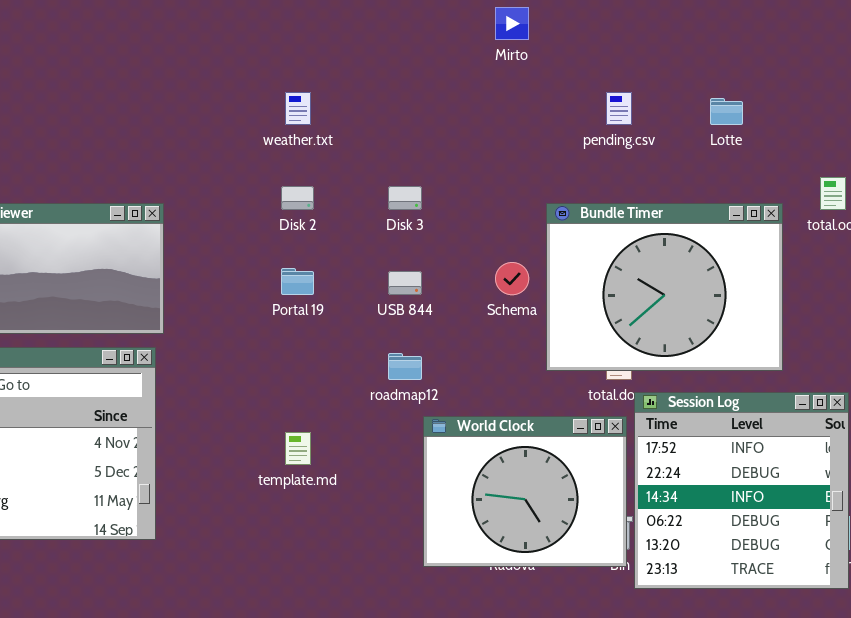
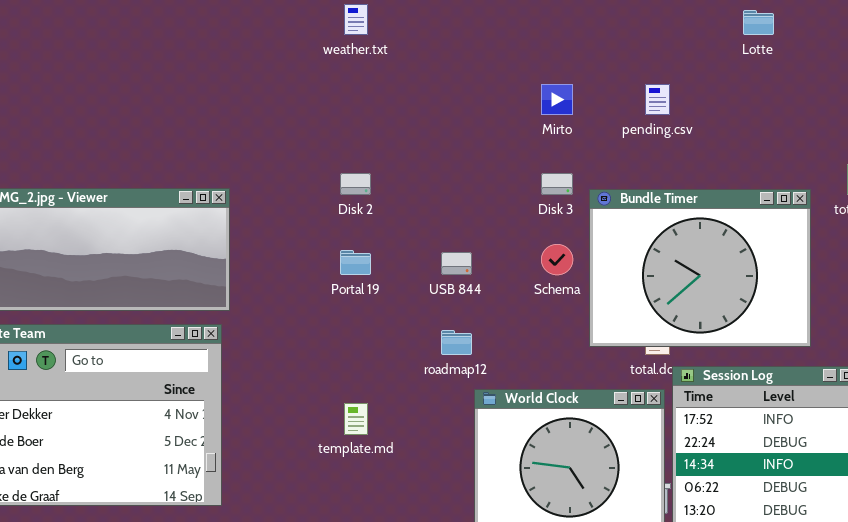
Mirto: [495,7,529,40] -> [541,84,573,115], moved
weather.txt: [285,92,311,125] -> [344,4,368,35], moved
Lotte: [710,98,743,125] -> [743,10,774,35], moved
Disk 3: [388,186,422,210] -> [541,173,573,195], moved

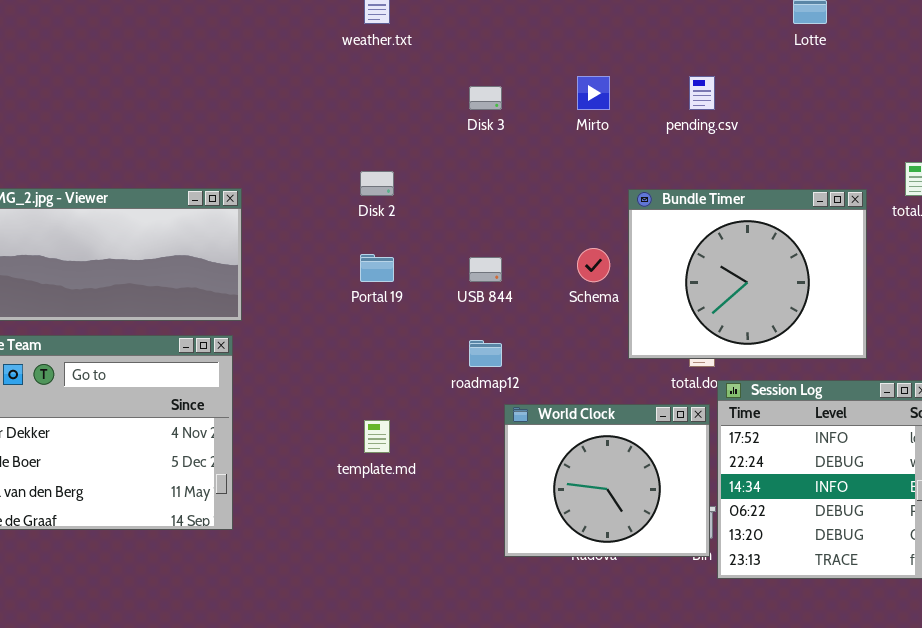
Disk 3: [541,173,573,195] -> [469,86,502,110], moved

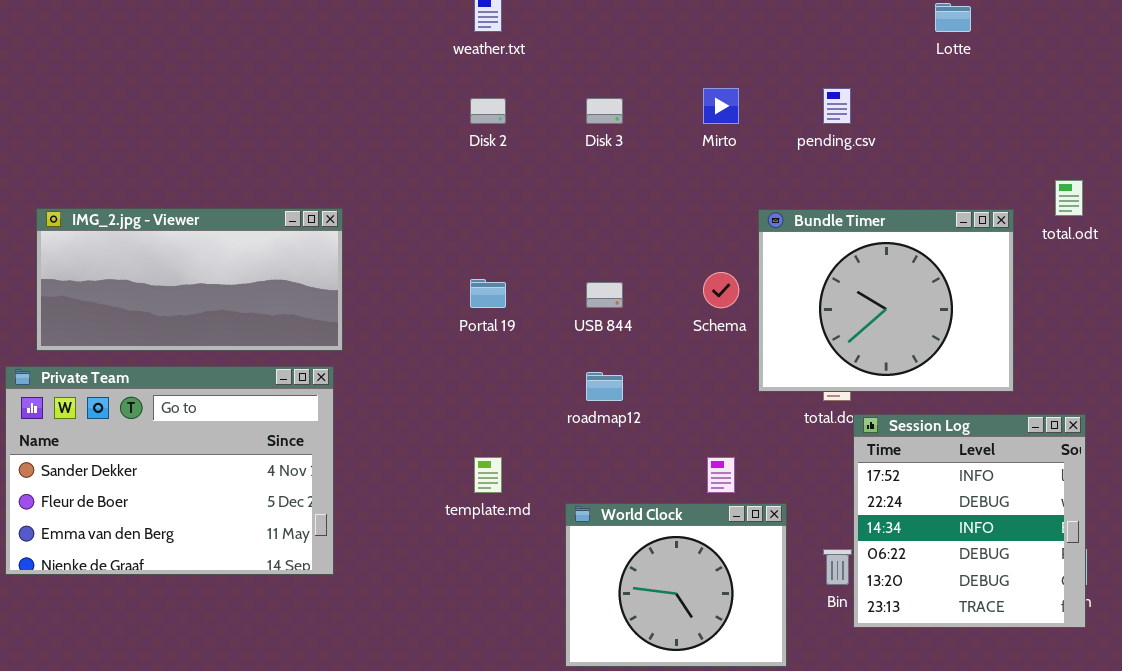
Disk 2: [360,171,394,196] -> [470,98,506,124], moved
World Clock: [504,404,710,557] -> [565,503,787,667], moved

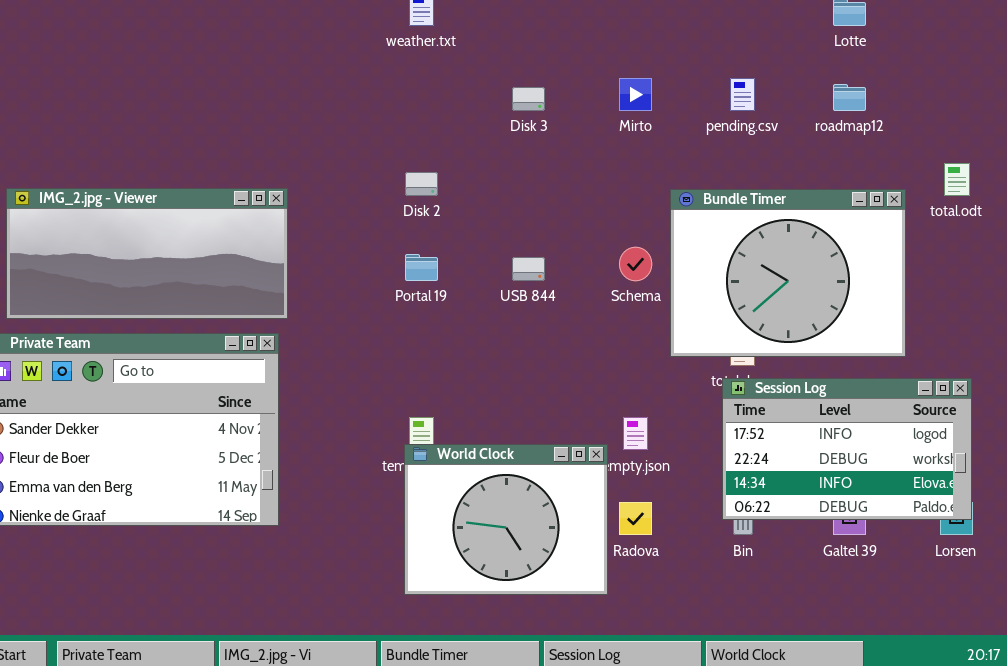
Disk 2: [470,98,506,124] -> [405,172,438,196], moved
roadmap12: [586,372,623,401] -> [833,84,866,111], moved
Session Log: [853,414,1086,628] -> [722,378,972,520], resized
World Clock: [565,503,787,667] -> [404,444,608,595], moved

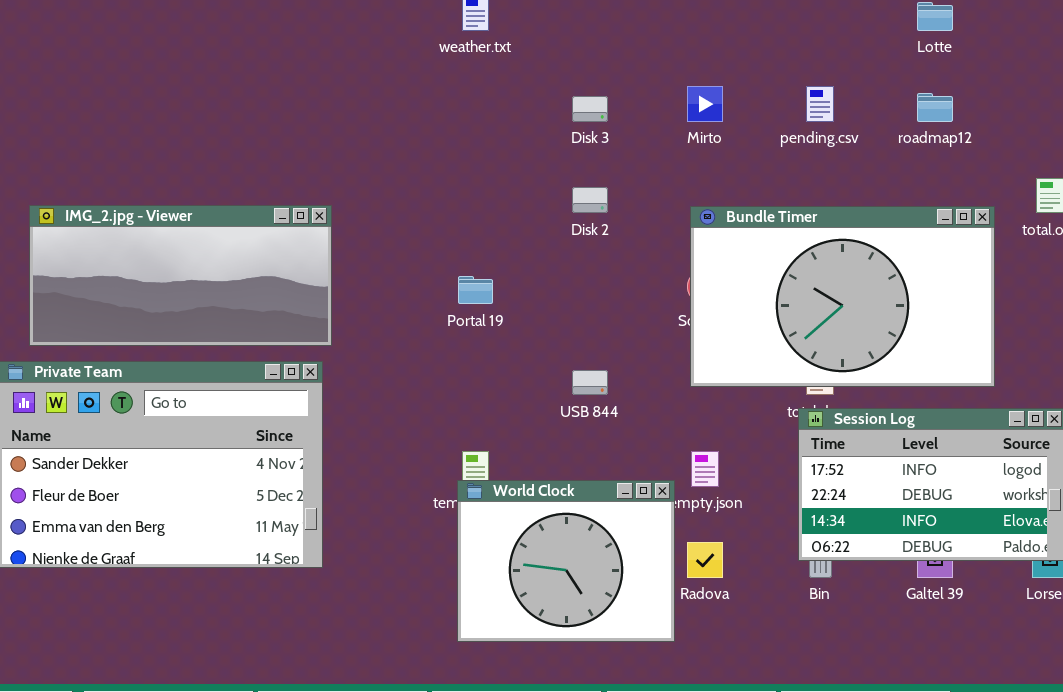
Disk 2: [405,172,438,196] -> [572,187,608,213], moved
Bundle Timer: [670,189,906,357] -> [690,206,995,387], resized
USB 844: [512,257,545,281] -> [572,370,608,395], moved

